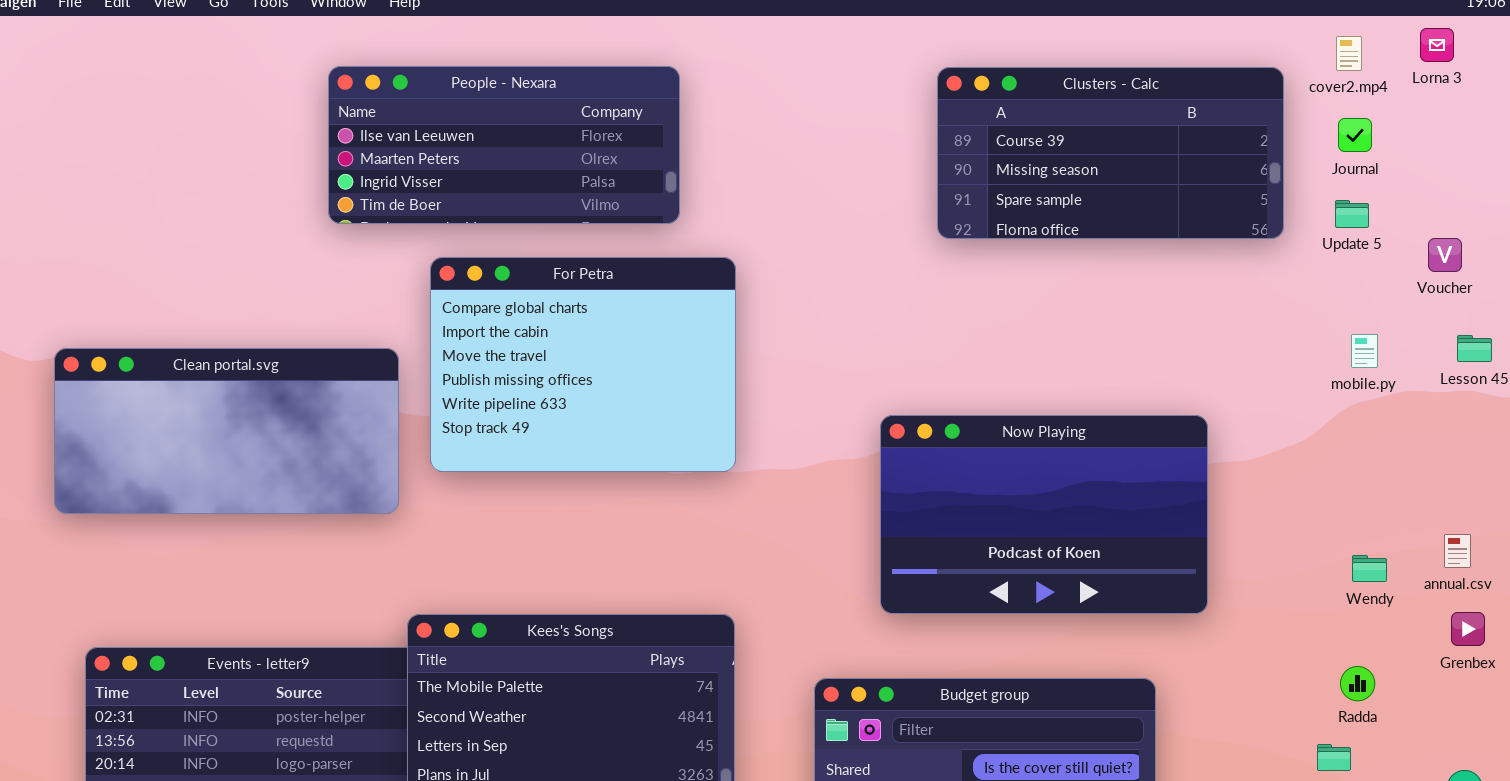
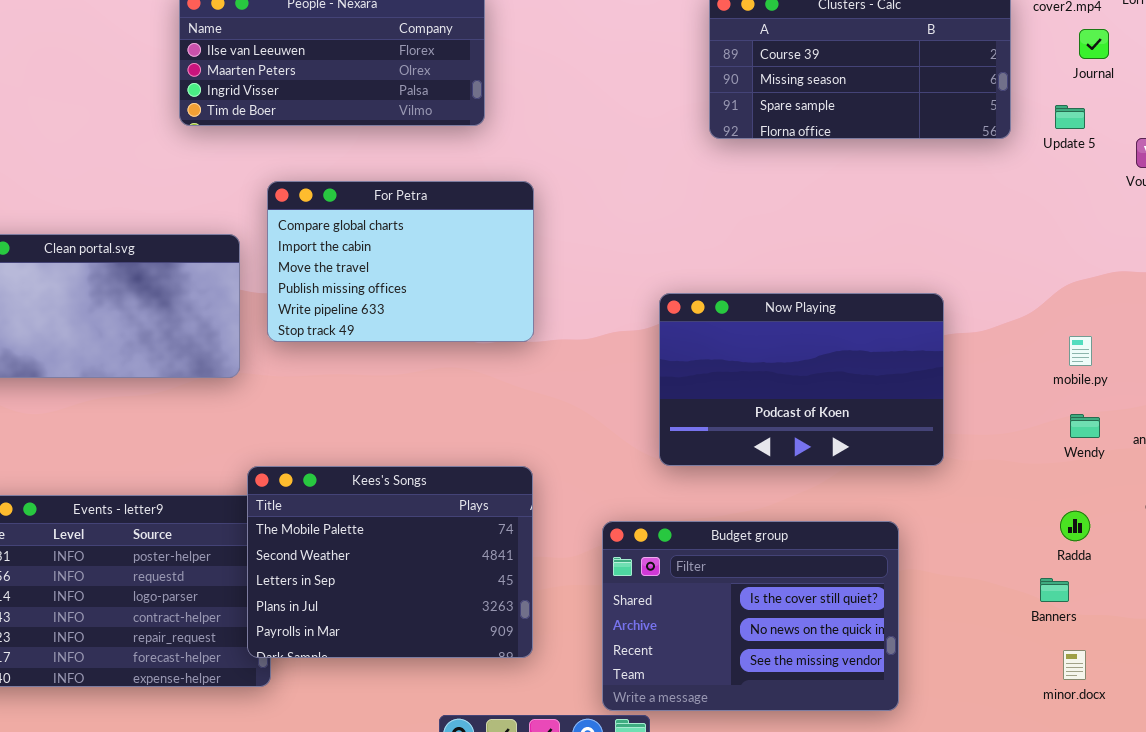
Journal: [1338,118,1372,152] -> [1079,29,1109,59], moved
For Petra: [430,257,736,472] -> [267,181,534,342], resized
mobile.py: [1351,334,1378,368] -> [1069,336,1092,366], moved

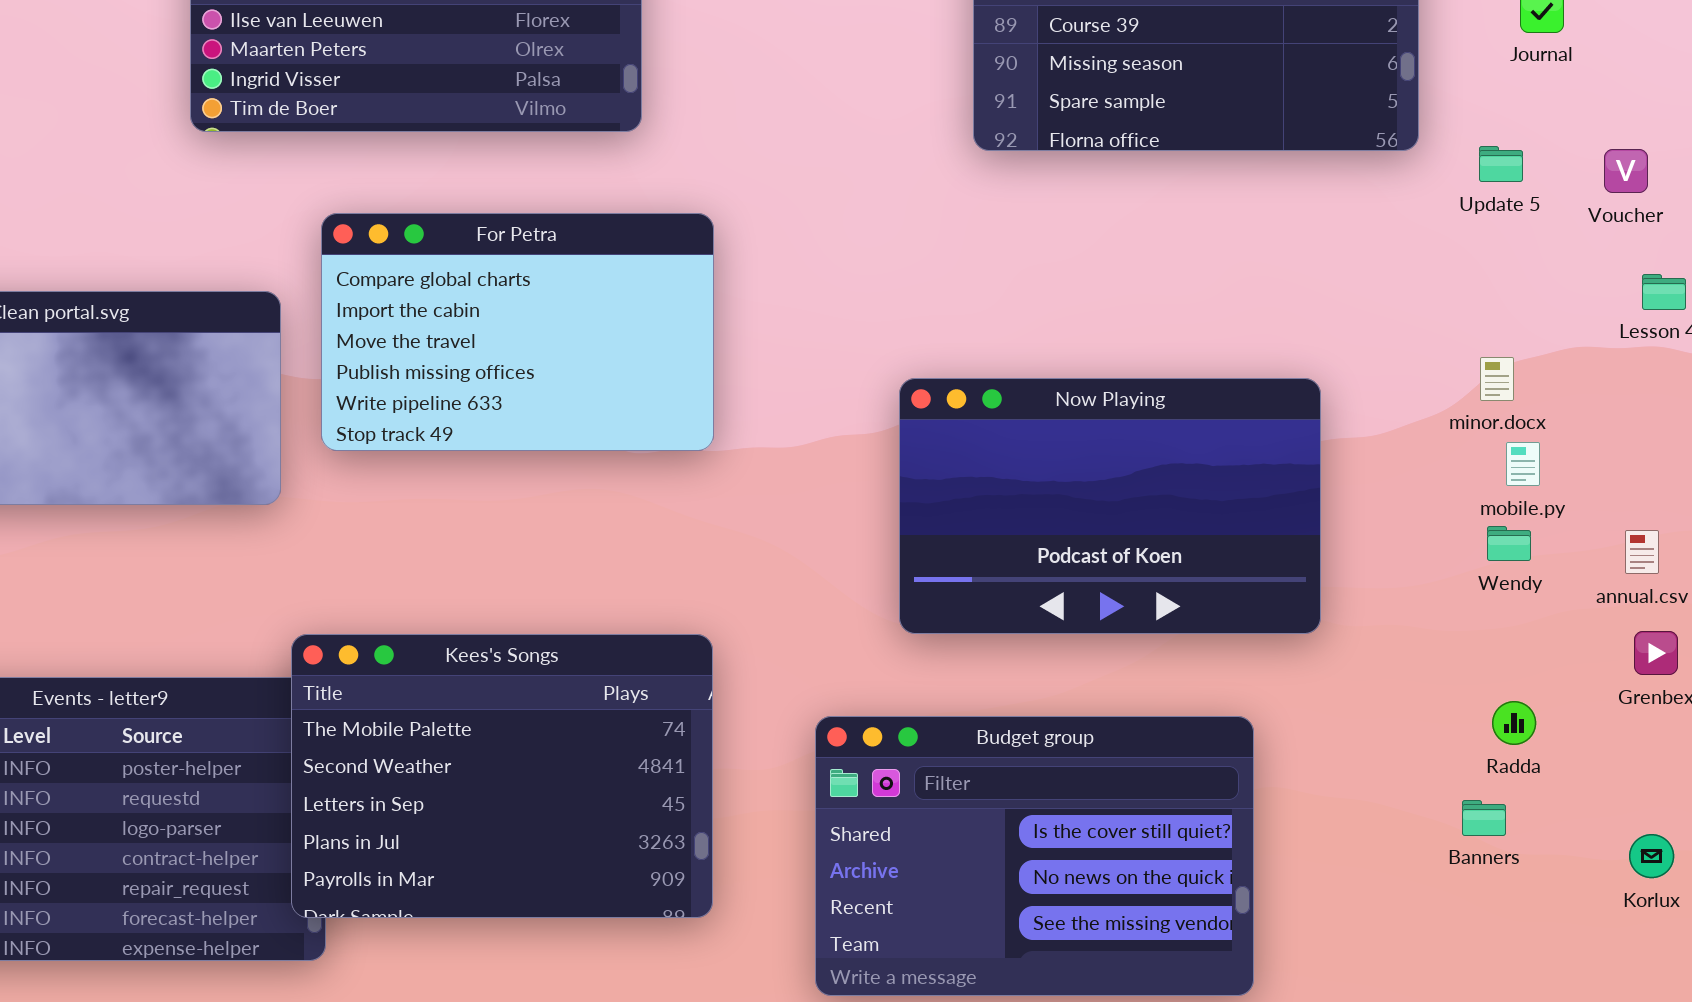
Update 5: [1055,105,1085,129] -> [1479,146,1523,182], moved
Wendy: [1070,414,1100,438] -> [1487,526,1531,561], moved
minor.docx: [1063,650,1086,680] -> [1480,357,1514,401], moved

